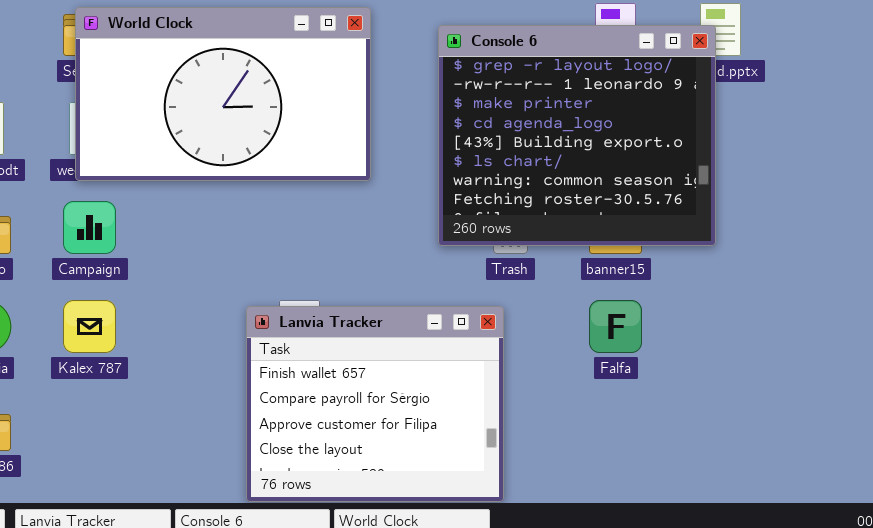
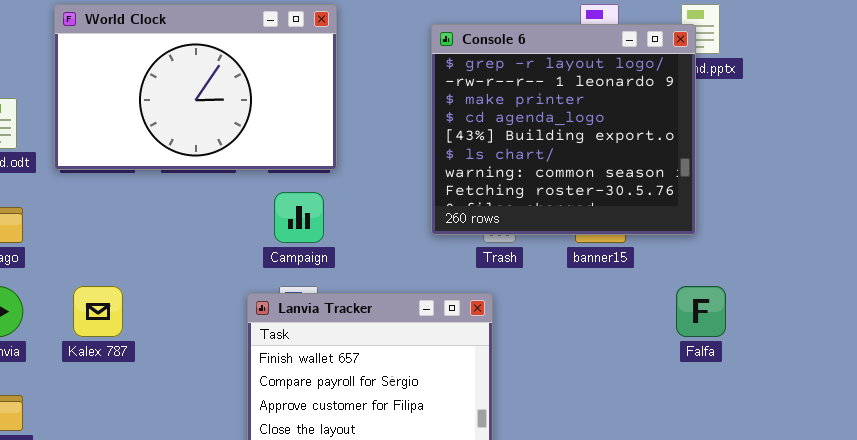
World Clock: [75,7,371,181] -> [54,4,337,170], moved
Campaign: [63,201,116,254] -> [274,192,324,243], moved
Falfa: [589,300,642,353] -> [676,286,726,337], moved

